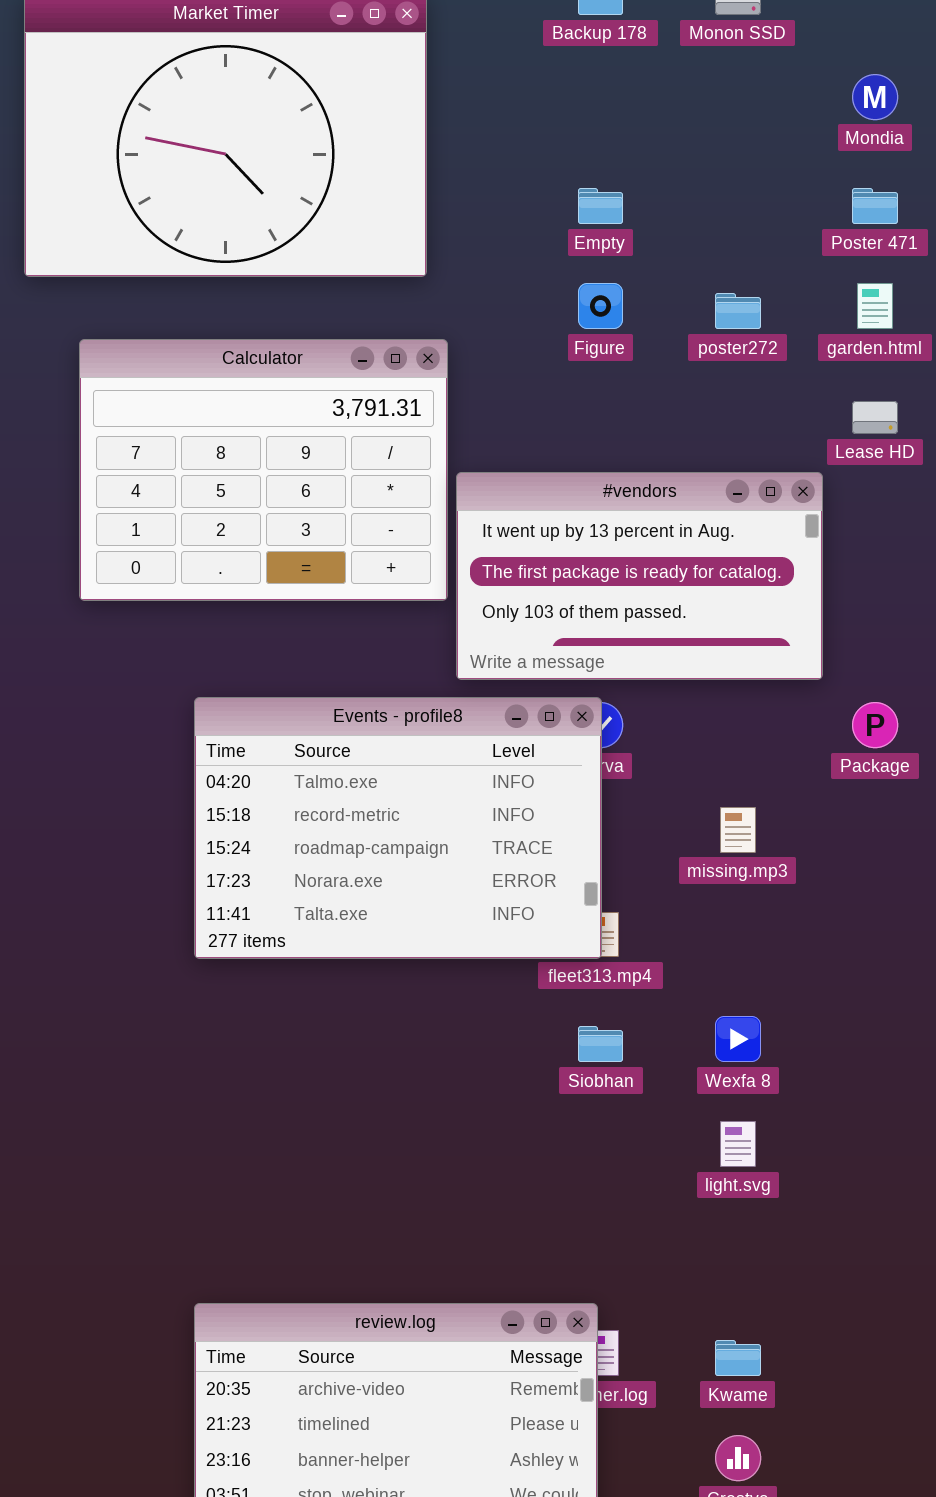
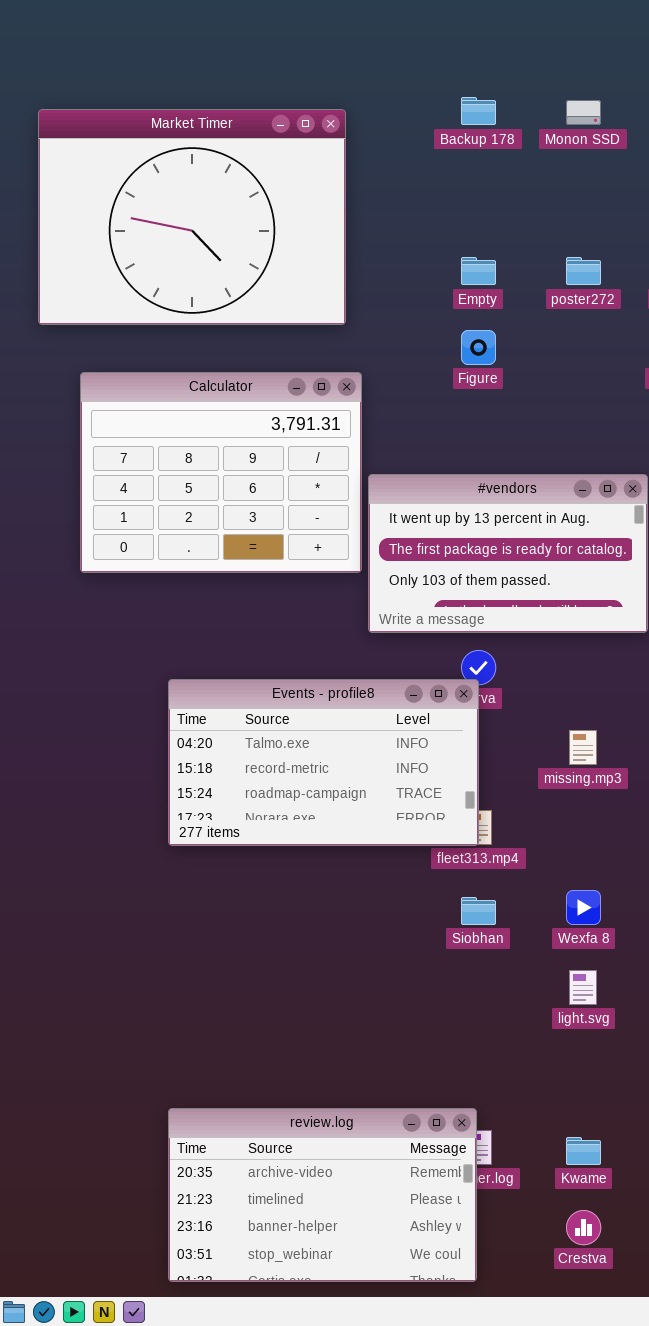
poster272: [715,293,761,329] -> [566,257,601,285], moved
Events - profile8: [194,697,602,959] -> [168,679,479,846], resized

